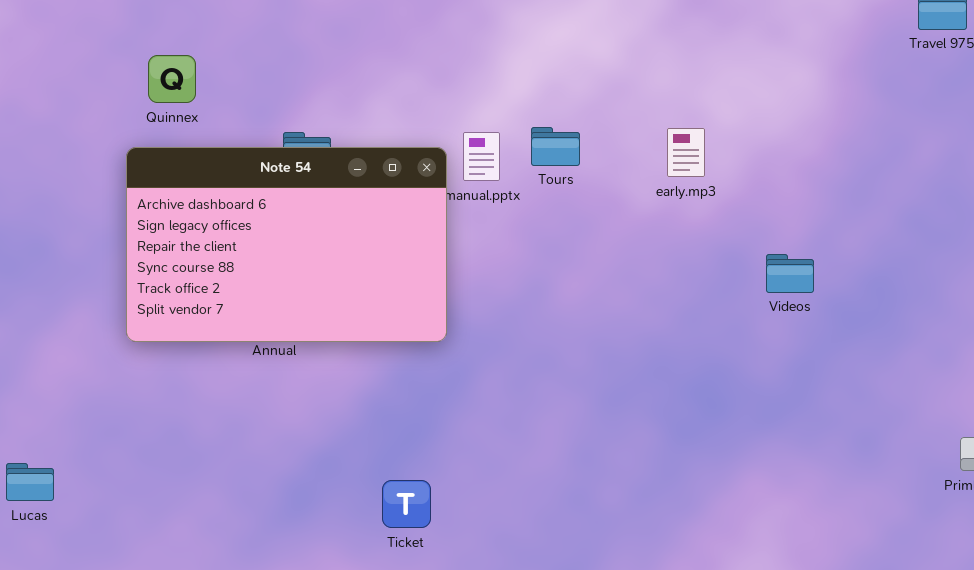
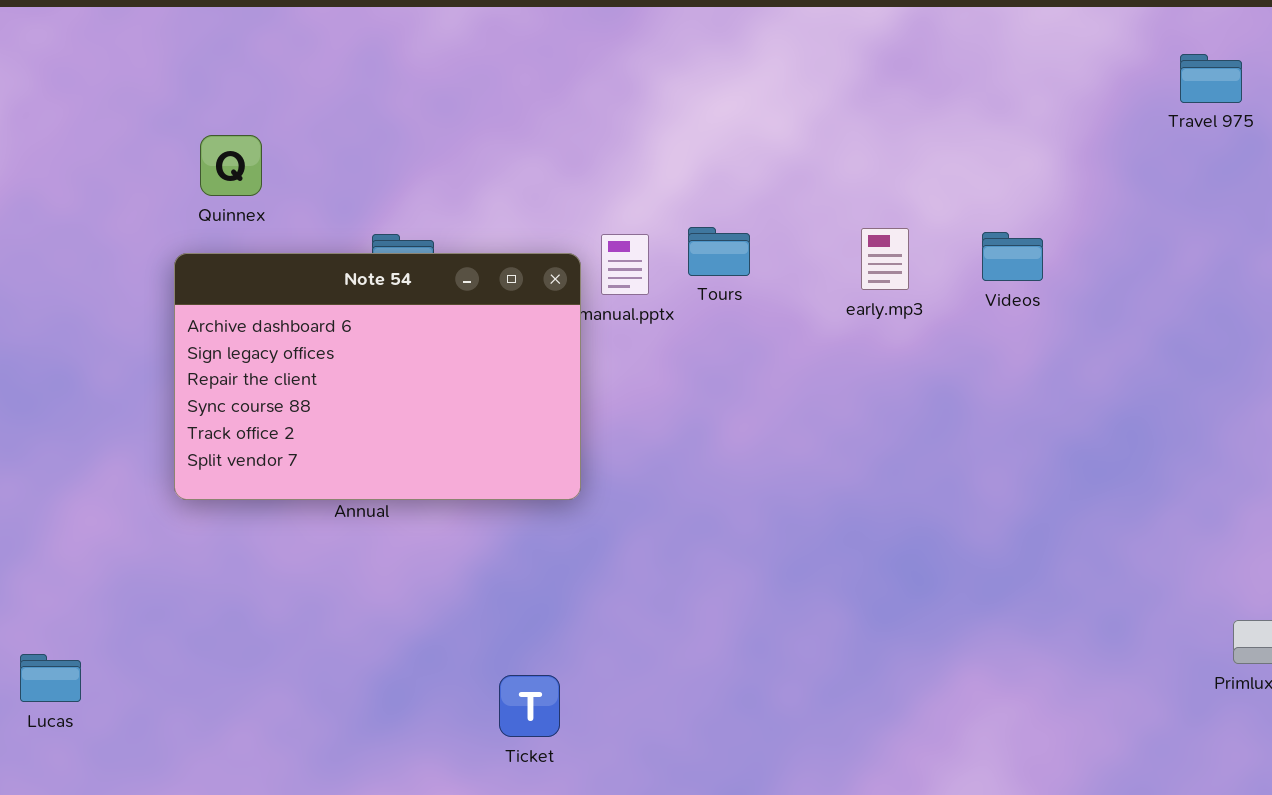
Videos: [766,254,814,293] -> [982,232,1043,281], moved

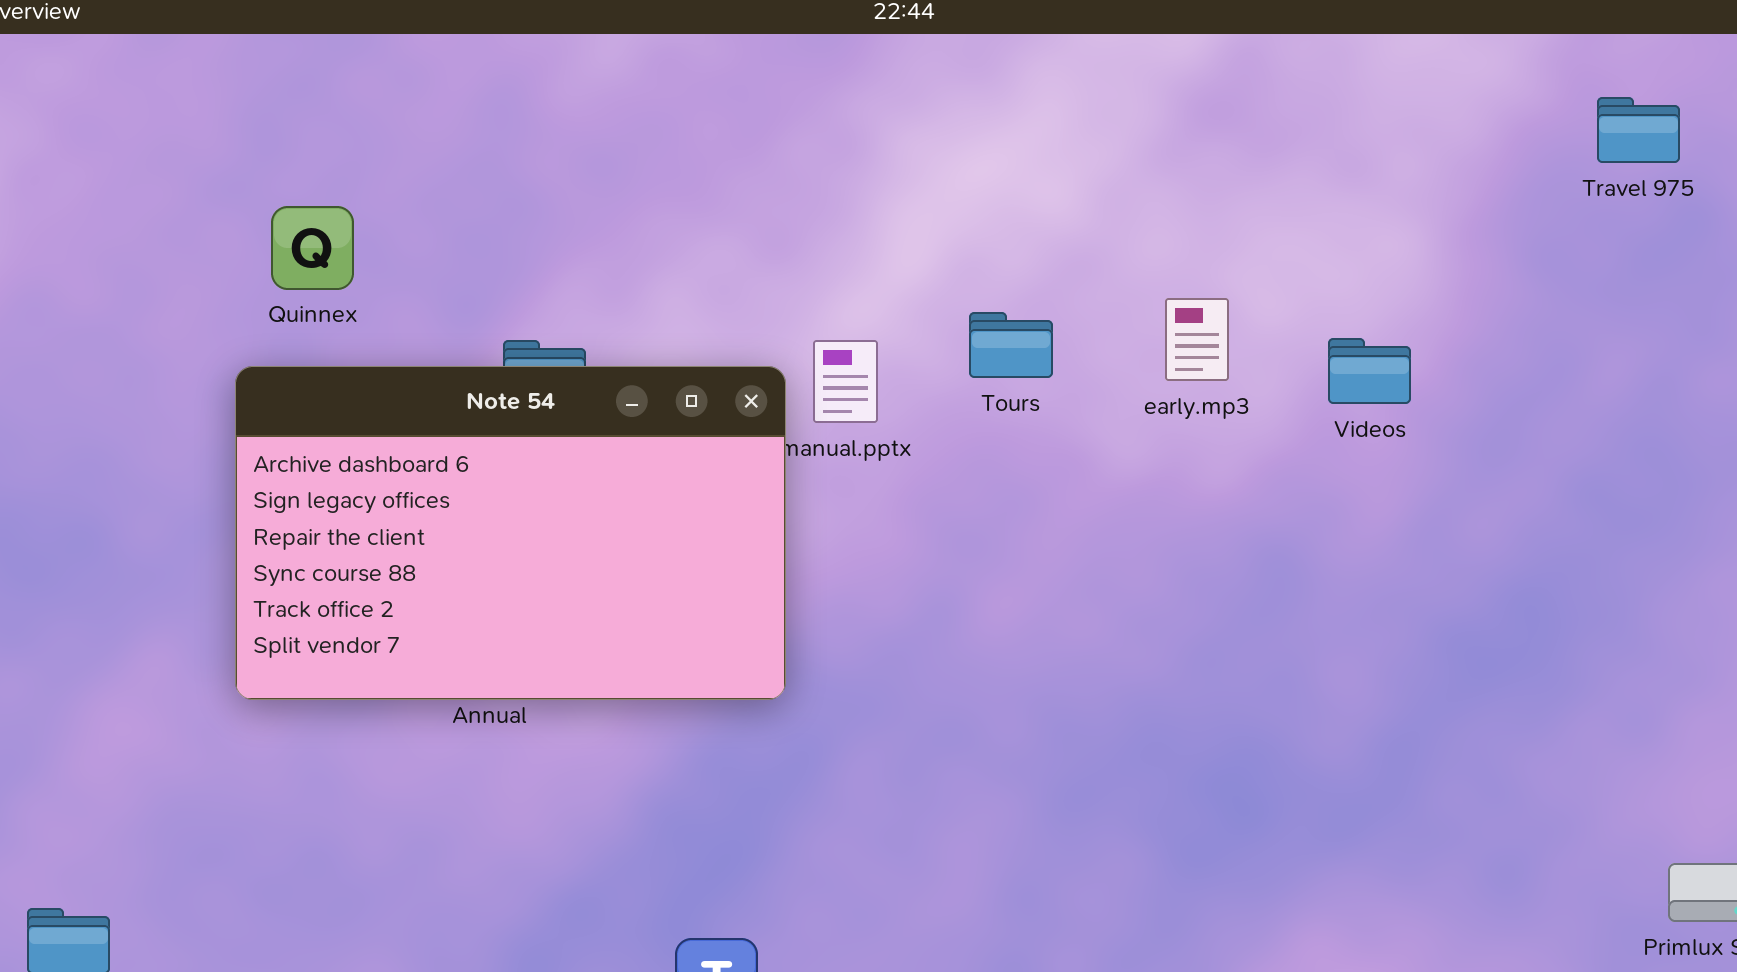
Tours: [688,227,750,276] -> [969,312,1053,378], moved
early.mp3: [861,228,909,290] -> [1165,298,1229,381], moved

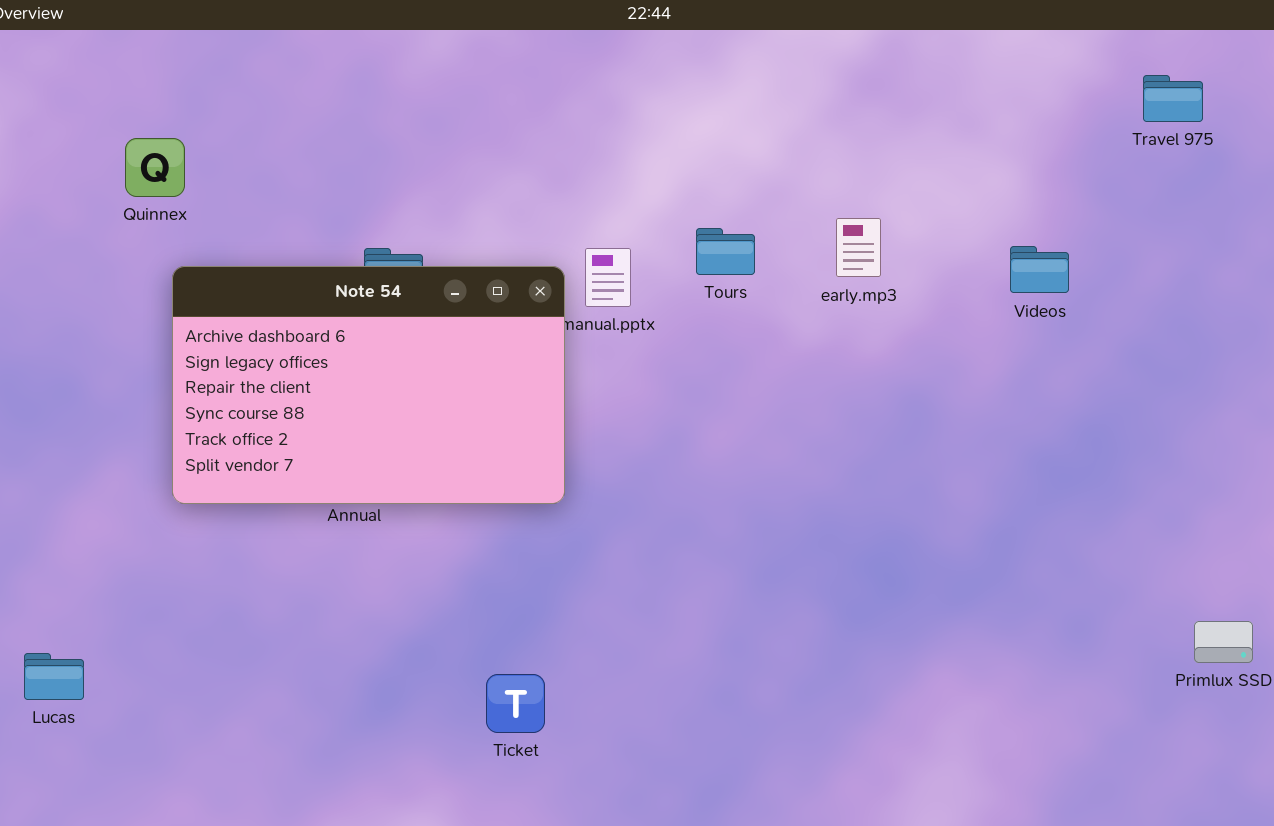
Quinnex: [271,206,354,290] -> [125,138,185,197], moved
Videos: [1328,338,1411,404] -> [1010,246,1069,293], moved

